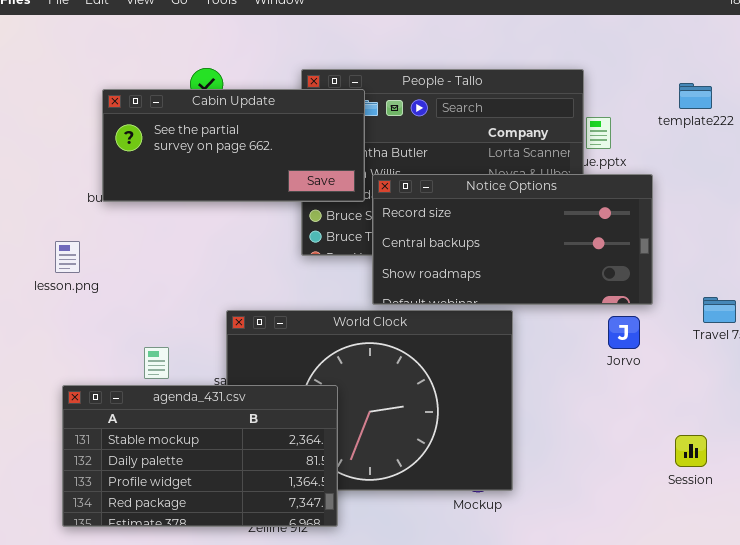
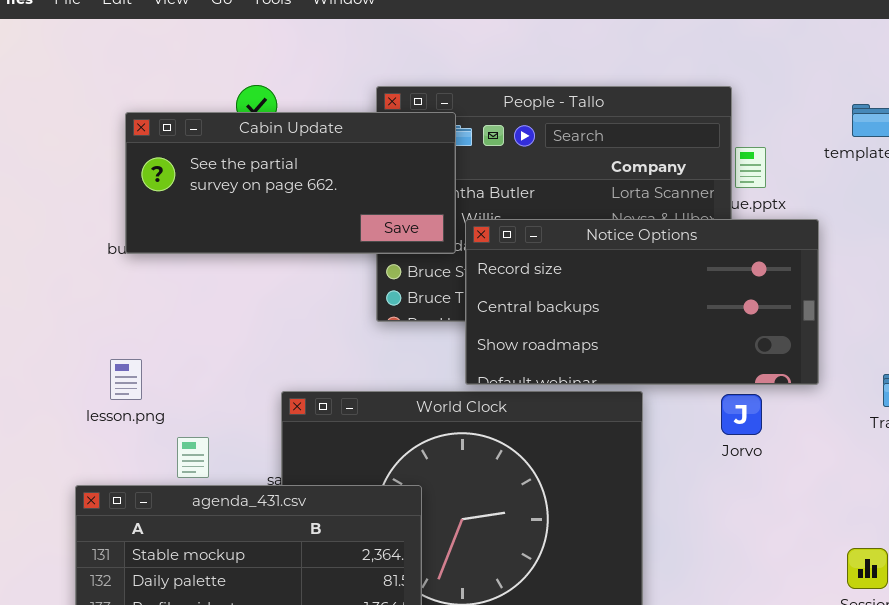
lesson.png: [55,241,80,273] -> [110,359,142,400], moved
Jorvo: [608,316,640,349] -> [721,394,762,435], moved

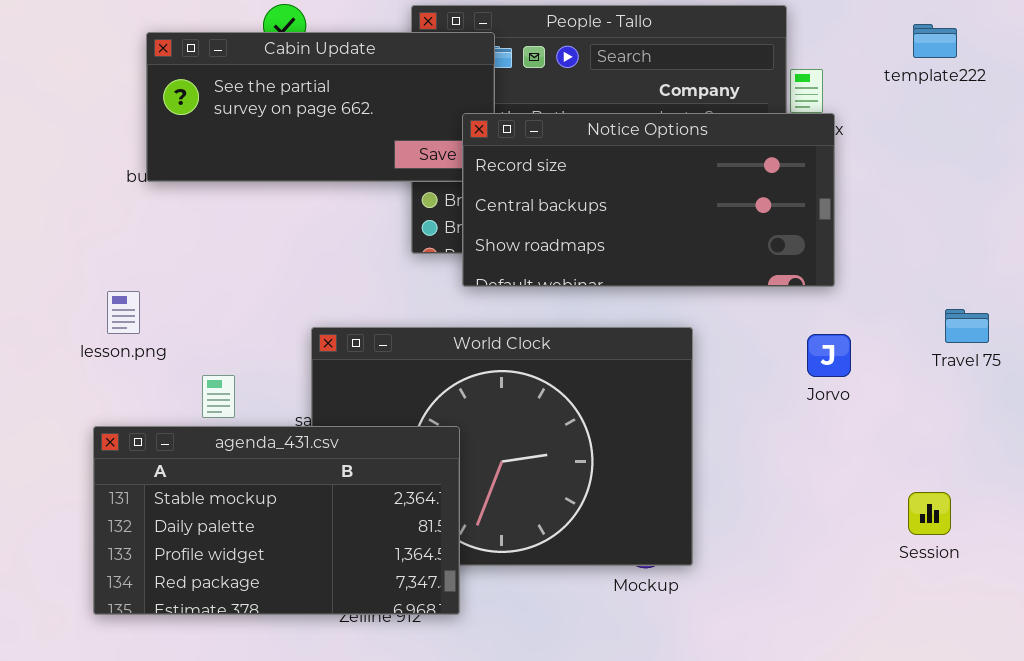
Notice Options: [465,219,819,385] -> [462,113,835,287], moved
lesson.png: [110,359,142,400] -> [107,291,140,334], moved
Jorvo: [721,394,762,435] -> [807,334,851,377], moved

